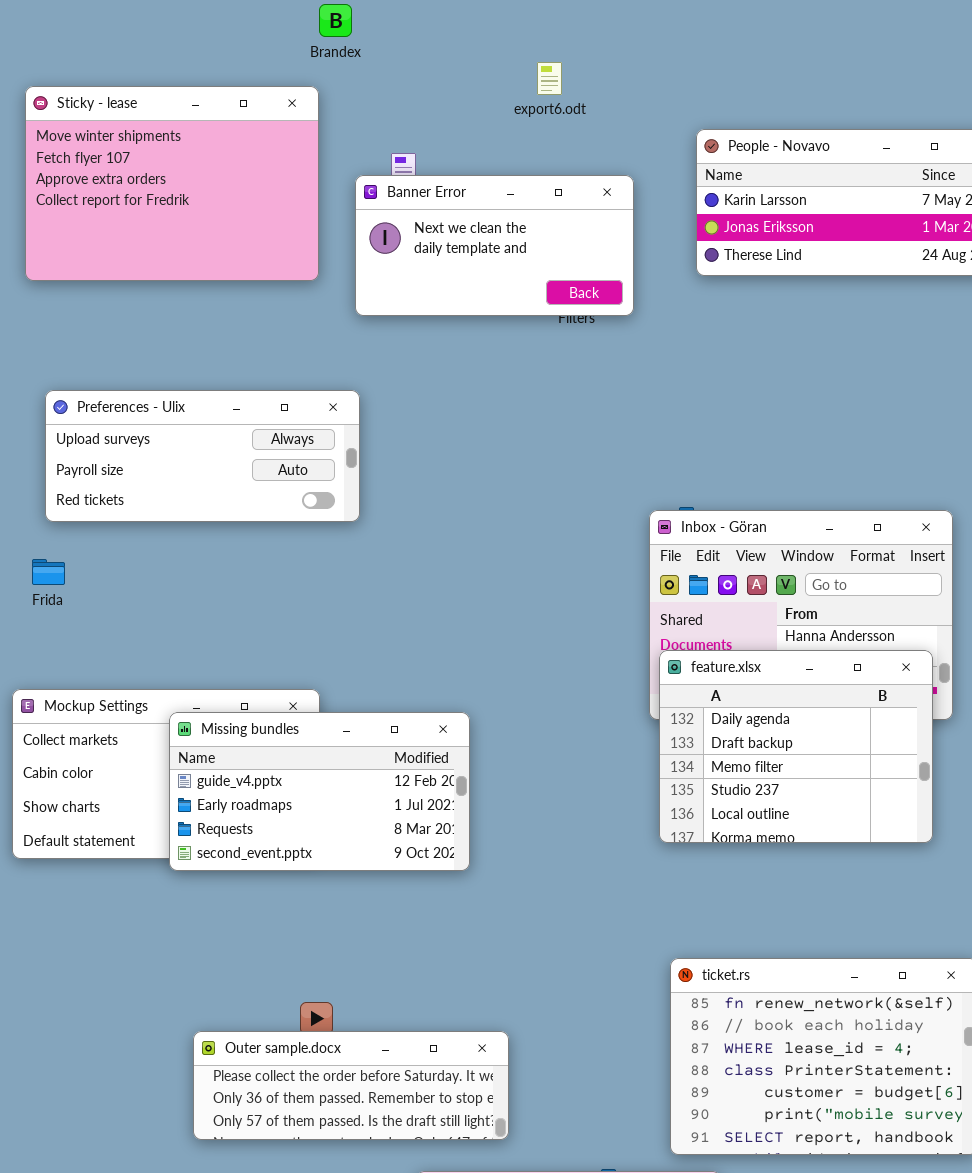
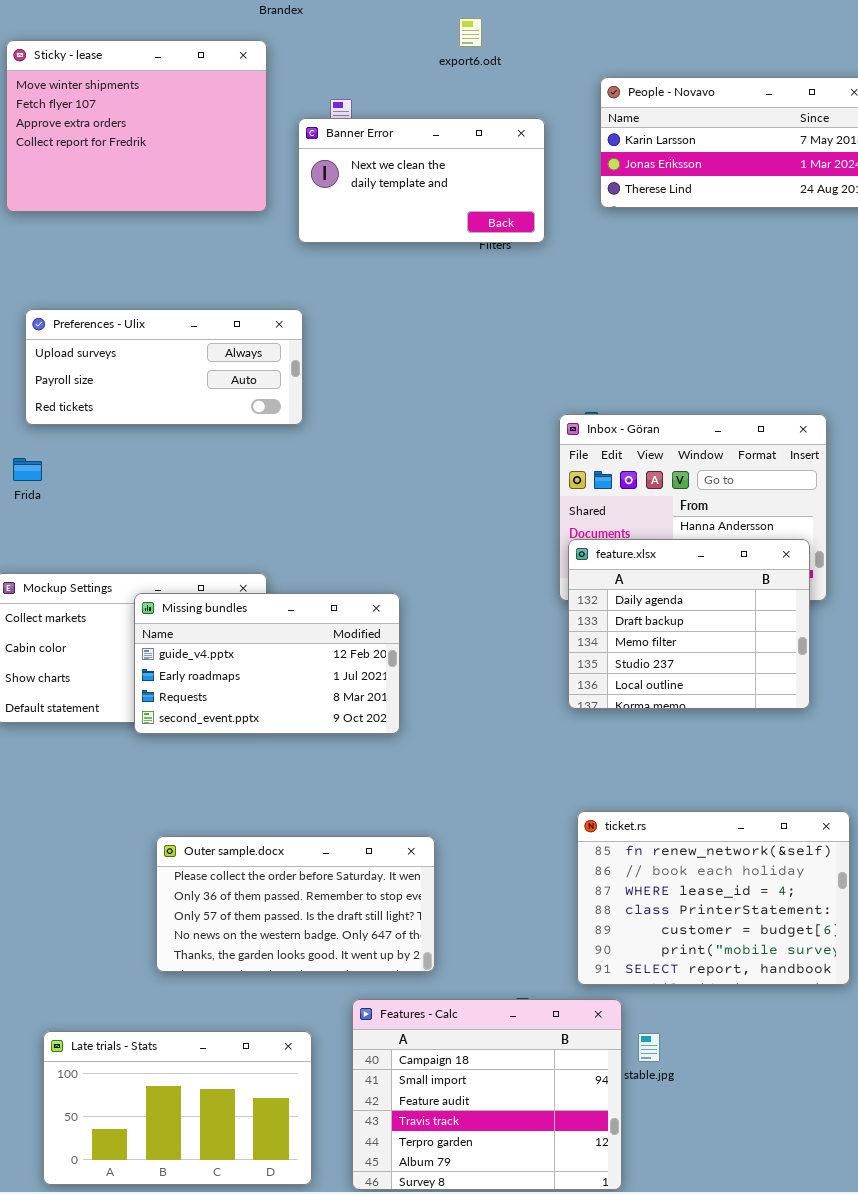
Outer sample.docx: [193,1031,509,1140] -> [156,836,435,972], resized

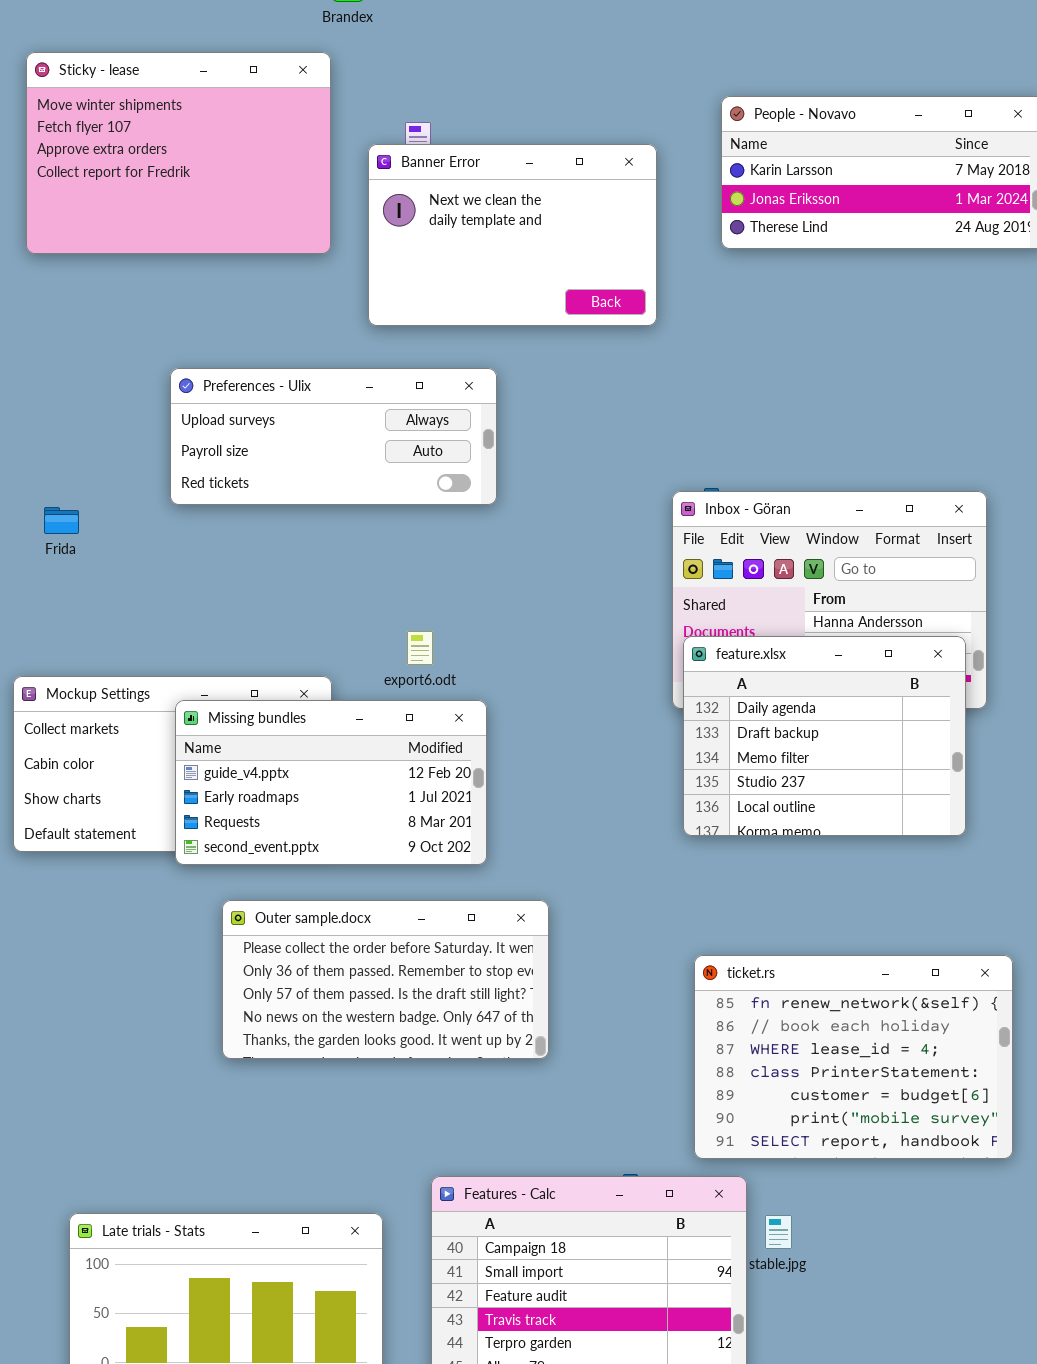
export6.odt: [459,18,482,47] -> [407,631,433,665], moved
Banner Error: [298,118,545,243] -> [368,144,657,326], resized
Preferences - Ulix: [25,309,303,425] -> [170,368,497,505], moved
Frida: [13,458,42,481] -> [44,507,79,534], moved
Outer sample.docx: [156,836,435,972] -> [222,900,549,1059], moved

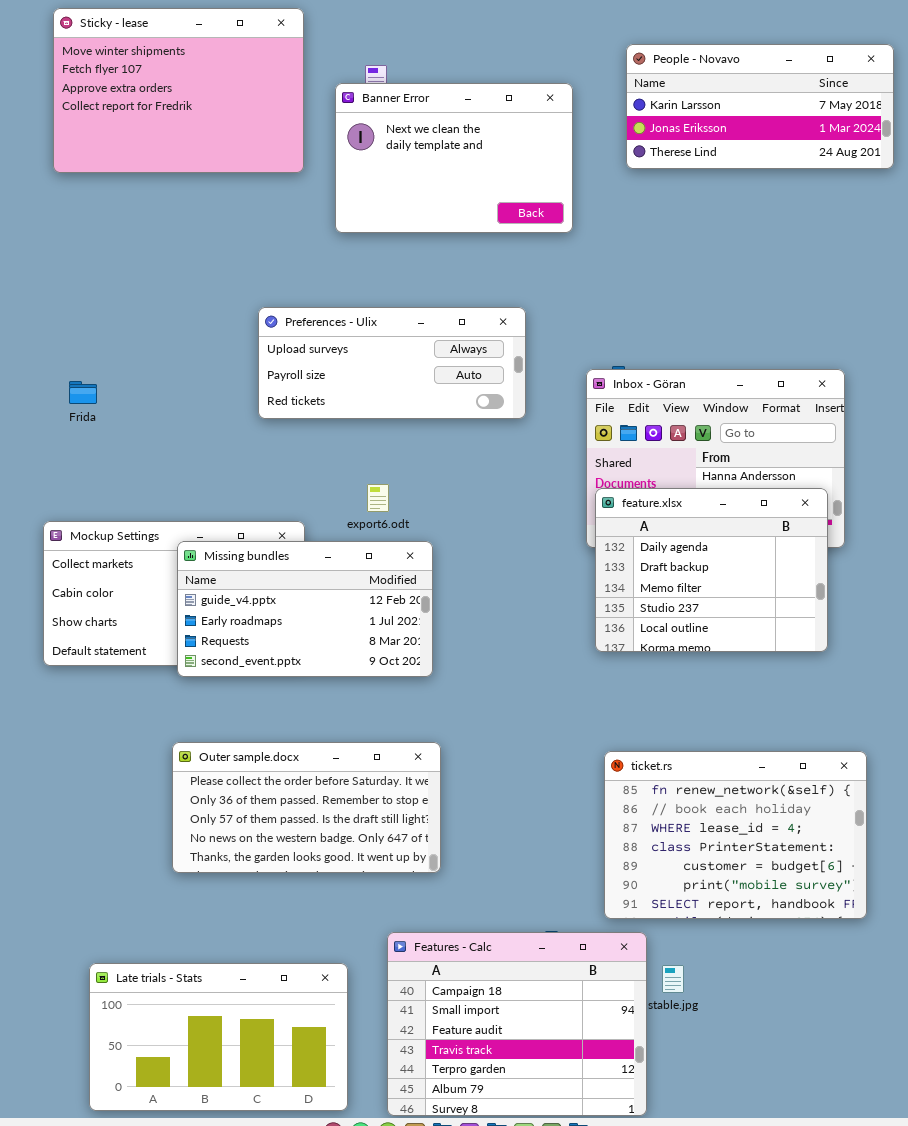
Preferences - Ulix: [170,368,497,505] -> [258,307,526,419], moved
Outer sample.docx: [222,900,549,1059] -> [172,742,441,873], moved

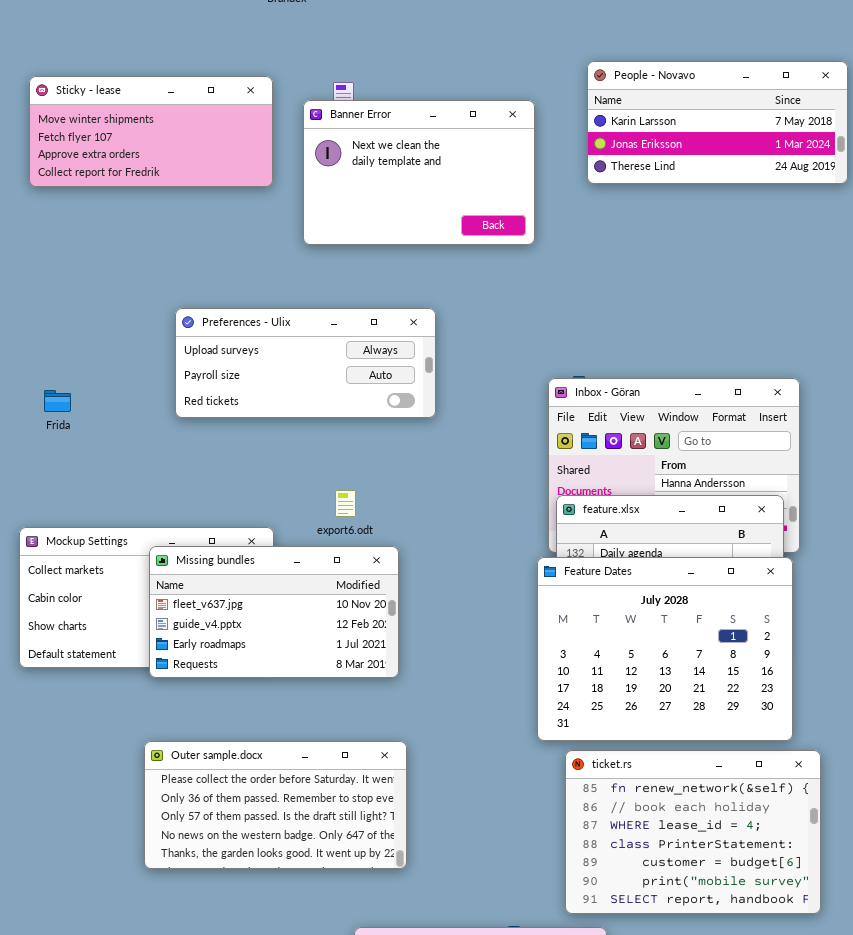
Sticky - lease: [53,8,304,173] -> [29,76,273,187], resized
Preferences - Ulix: [258,307,526,419] -> [175,308,436,418], moved
Missing bundles: [177,541,433,677] -> [149,546,399,678], scrolled up 1 row
Feature Dates: none -> [537,557,793,741], opened

